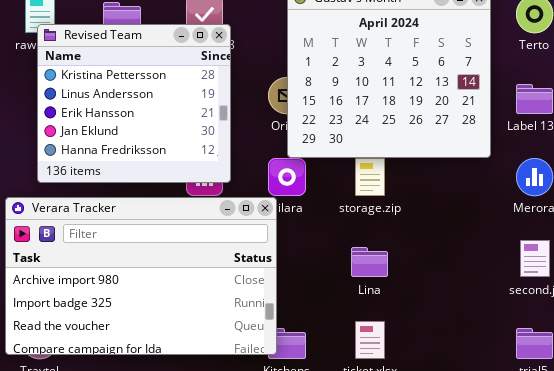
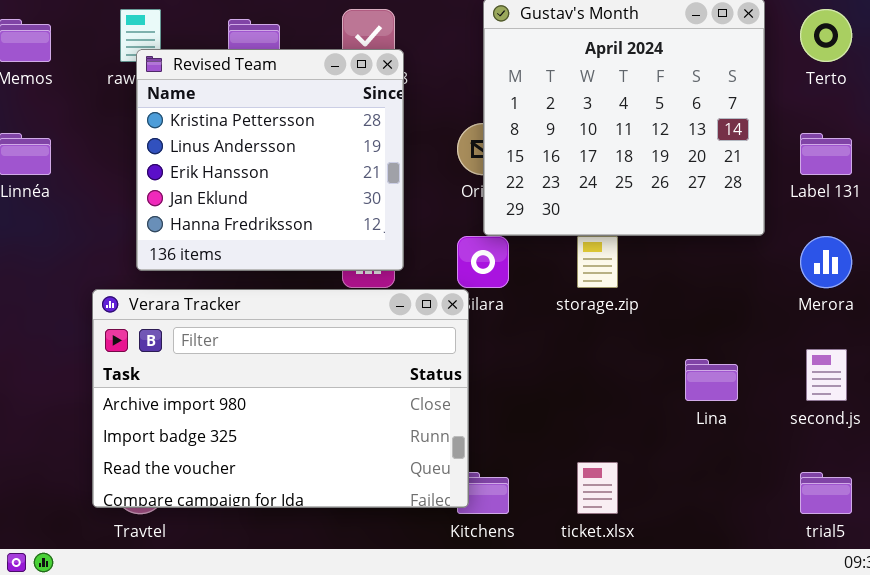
Lina: [351,247,388,277] -> [685,359,738,401], moved

